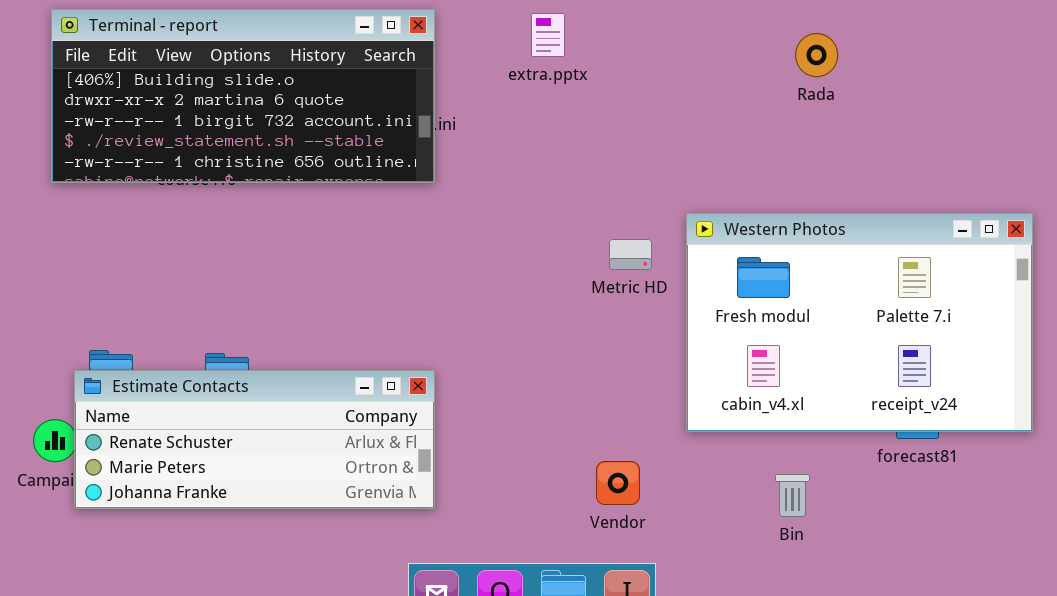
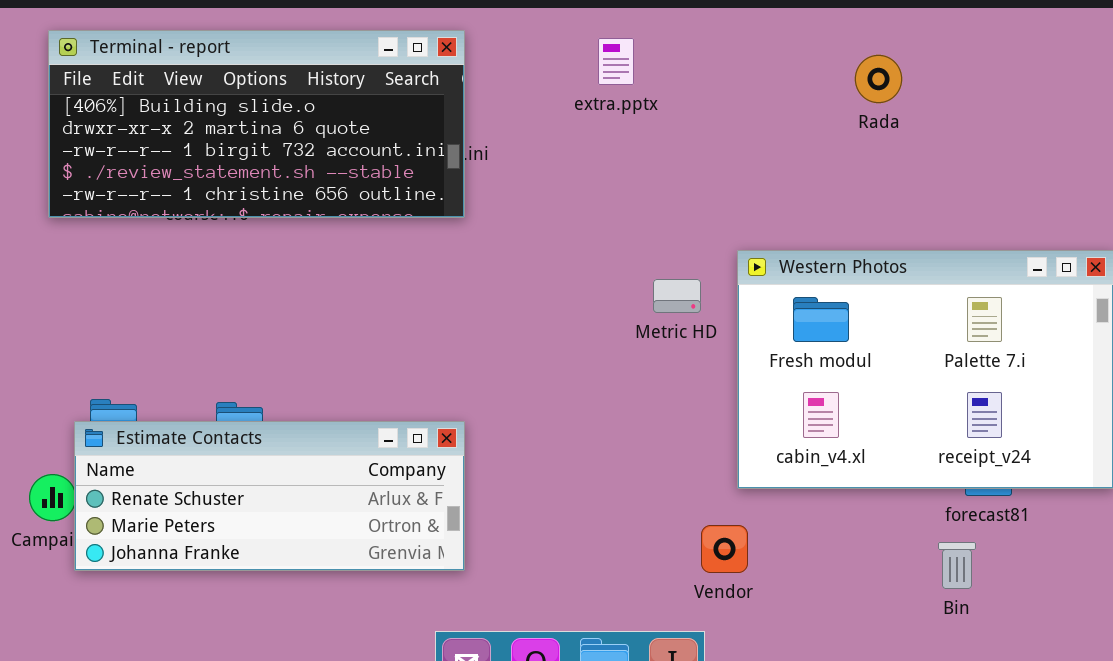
extra.pptx: [531,13,565,57] -> [598,38,634,85], moved
Vendor: [596,461,640,505] -> [701,525,748,573], moved
Bin: [775,474,810,517] -> [938,542,976,589], moved

